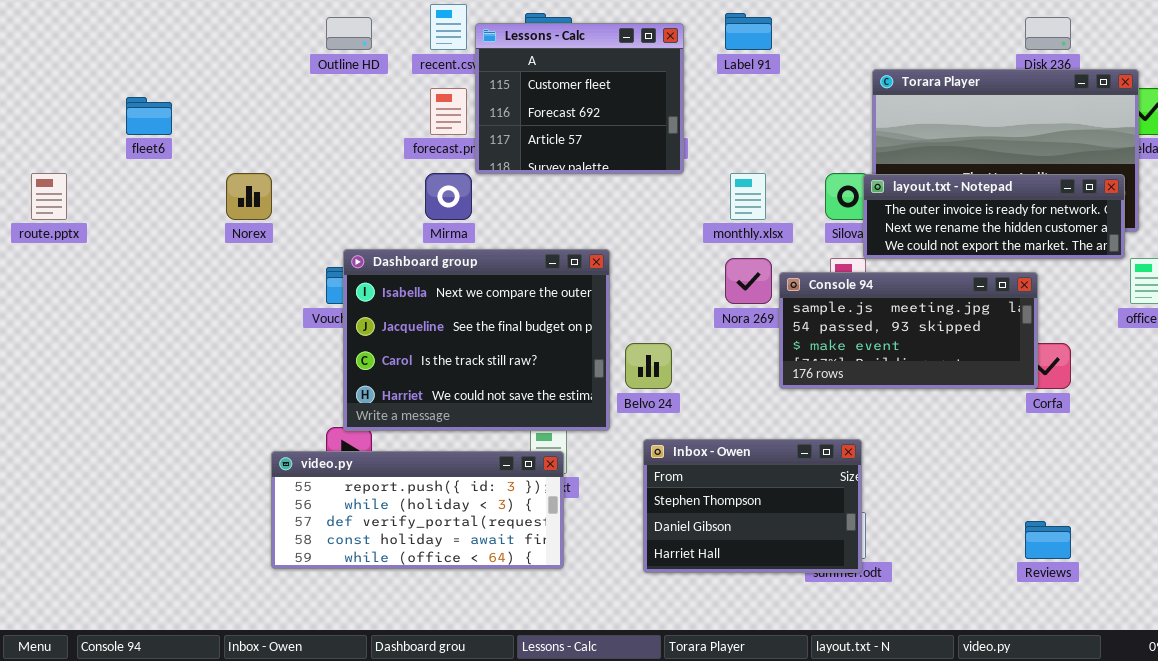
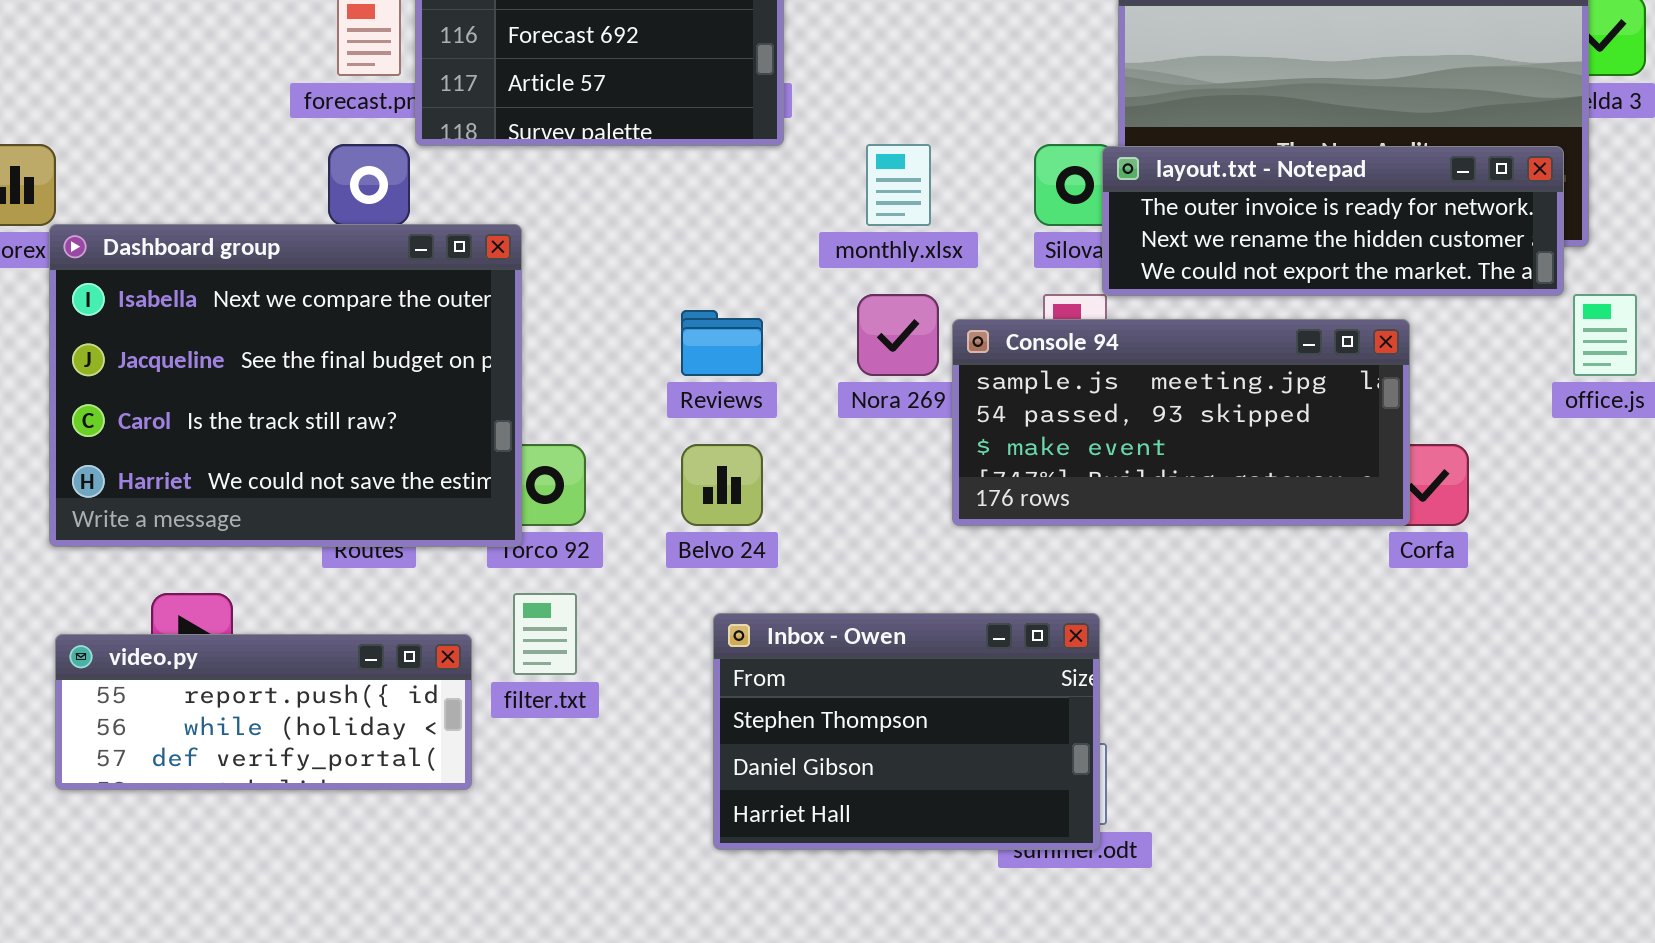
Dashboard group: [343,249,610,431] -> [49,224,522,547], moved
video.py: [271,451,564,569] -> [55,634,472,790], resized
Reviews: [1025,521,1071,559] -> [681,310,763,376], moved

